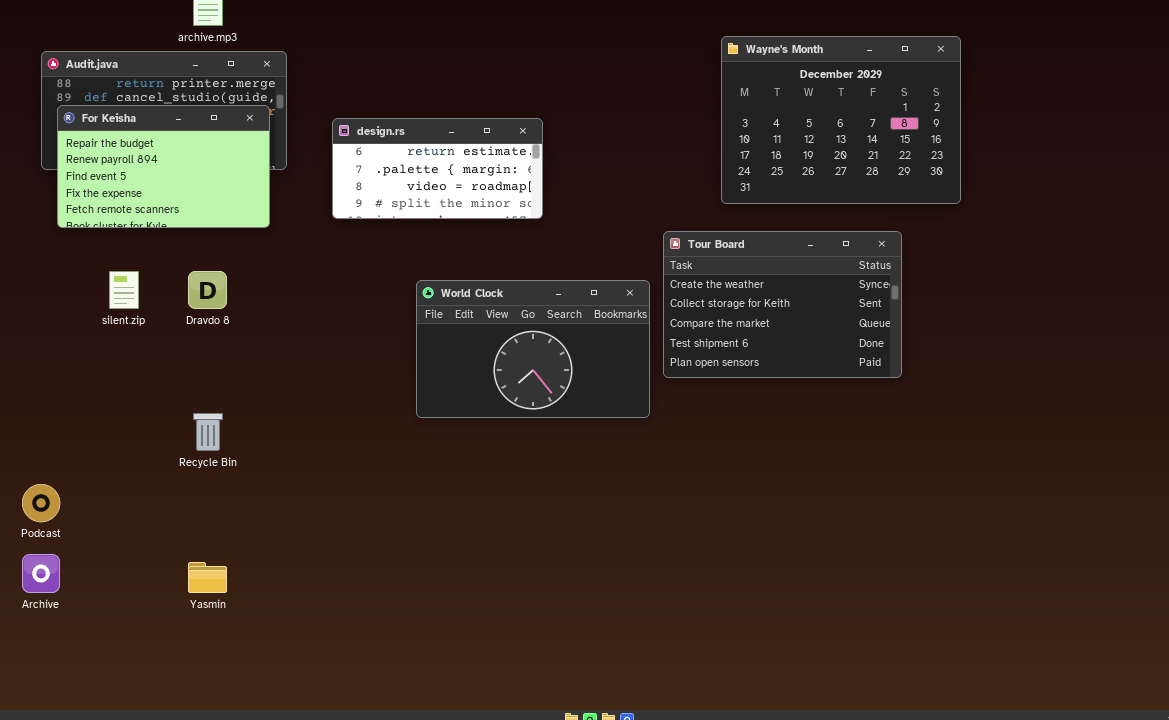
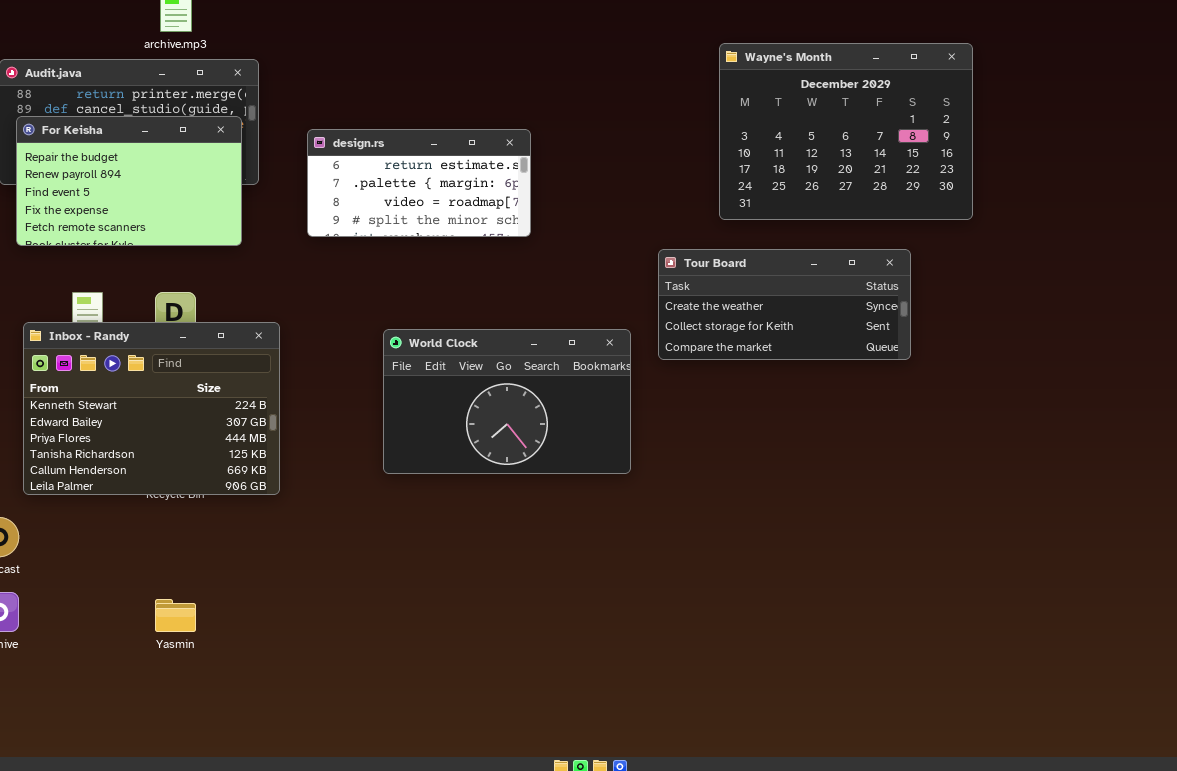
Tour Board: [663,231,902,378] -> [658,249,911,360], resized
World Clock: [416,280,650,418] -> [383,329,631,474], moved
Inbox - Randy: none -> [23,322,280,495], opened

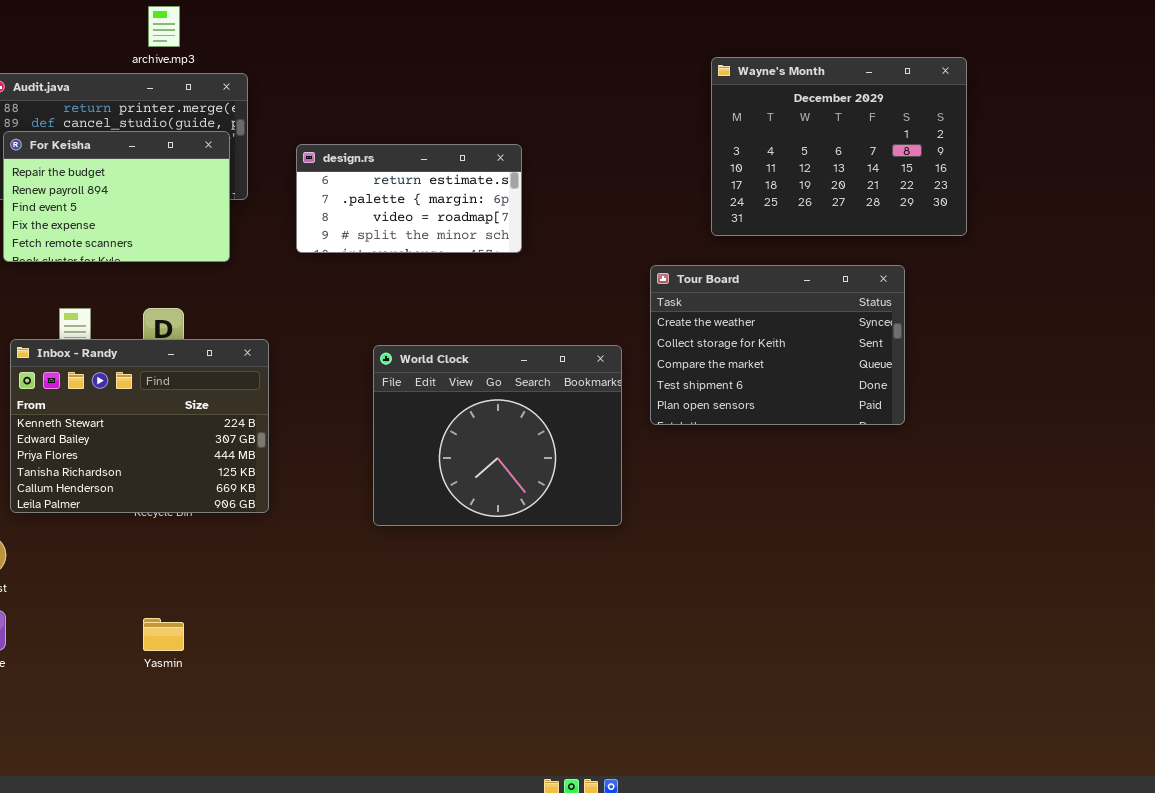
Tour Board: [658,249,911,360] -> [650,265,905,425], resized
World Clock: [383,329,631,474] -> [373,345,622,526], resized

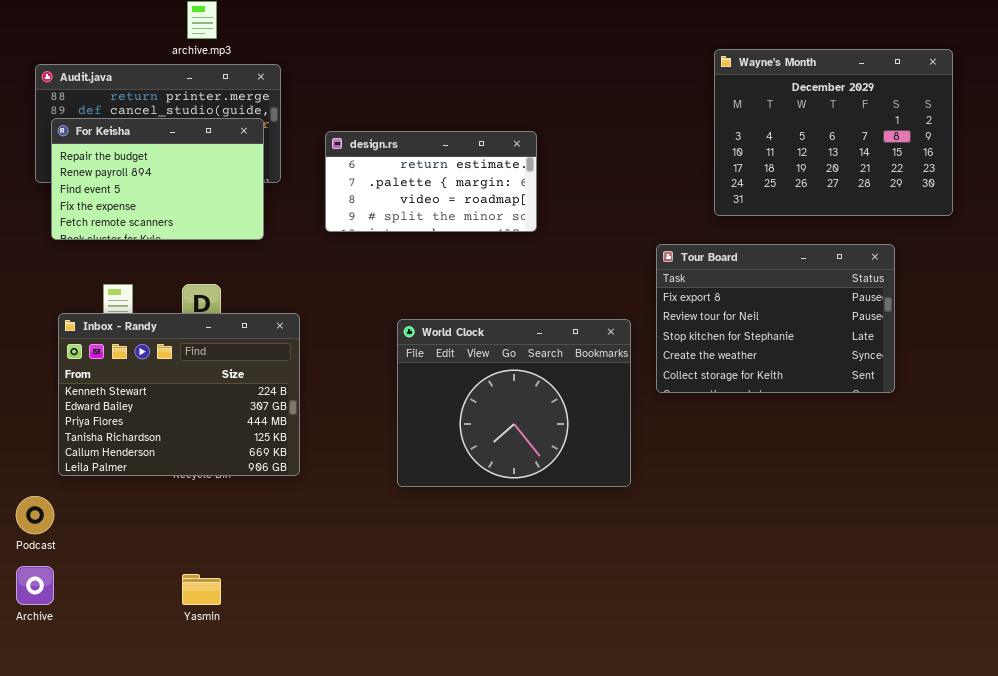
Tour Board: [650,265,905,425] -> [656,244,895,393], scrolled up 3 rows

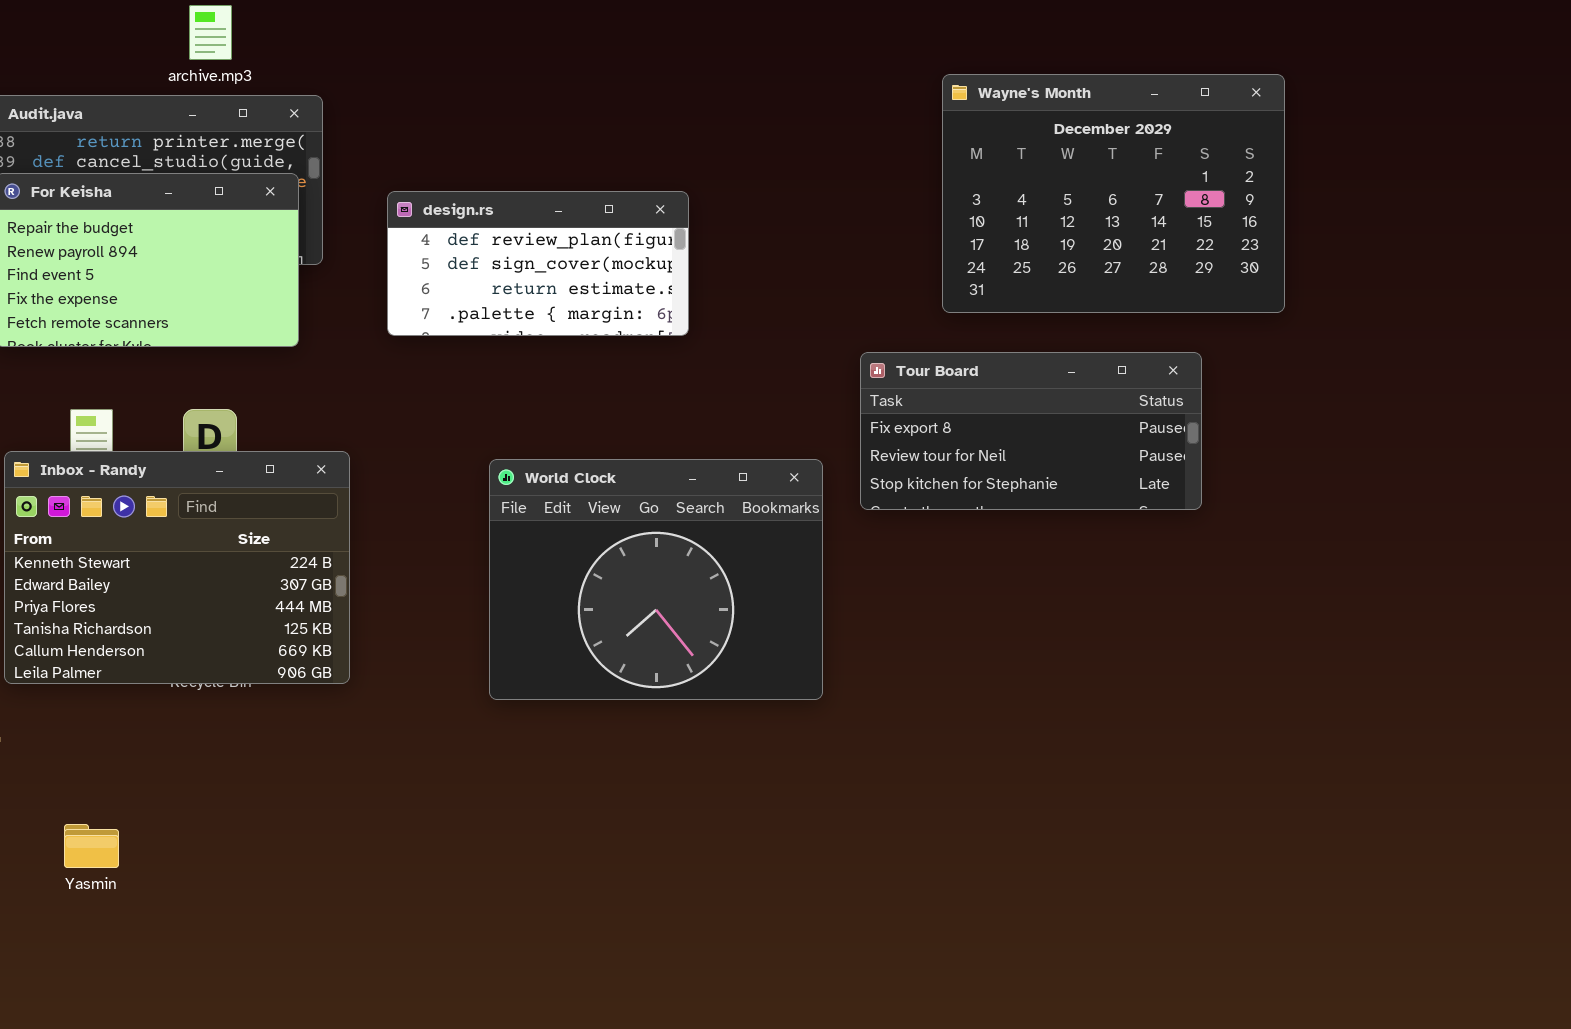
design.rs: [325,131,537,232] -> [387,191,689,336], scrolled up 2 rows
Tour Board: [656,244,895,393] -> [860,352,1202,510], resized
Yasmin: [182,574,221,605] -> [64,824,119,868], moved

